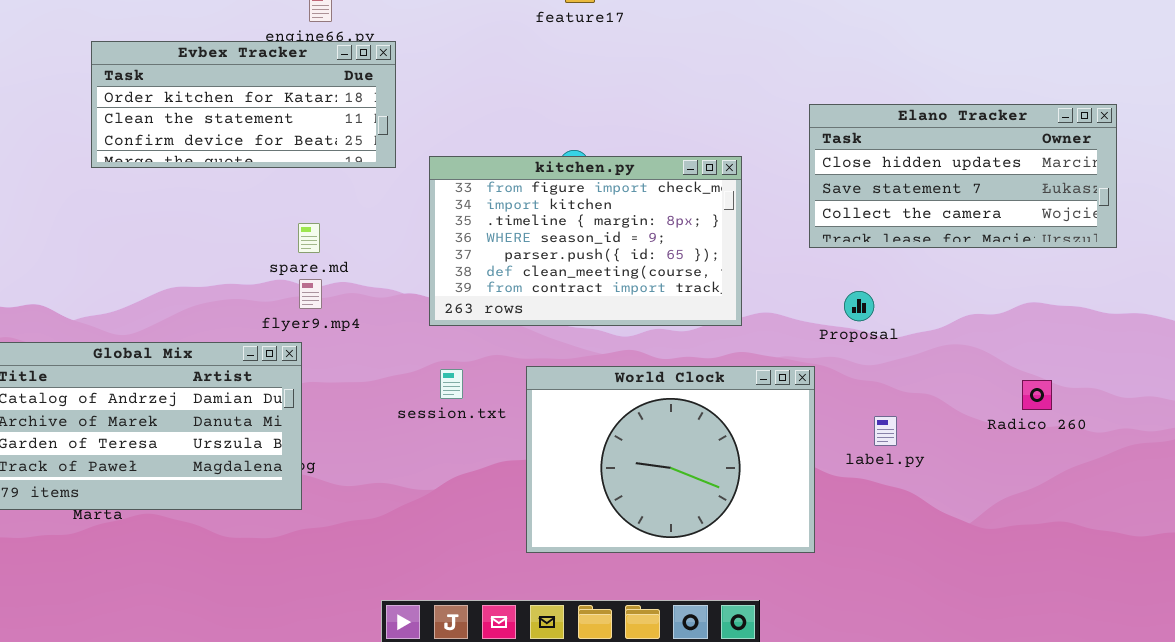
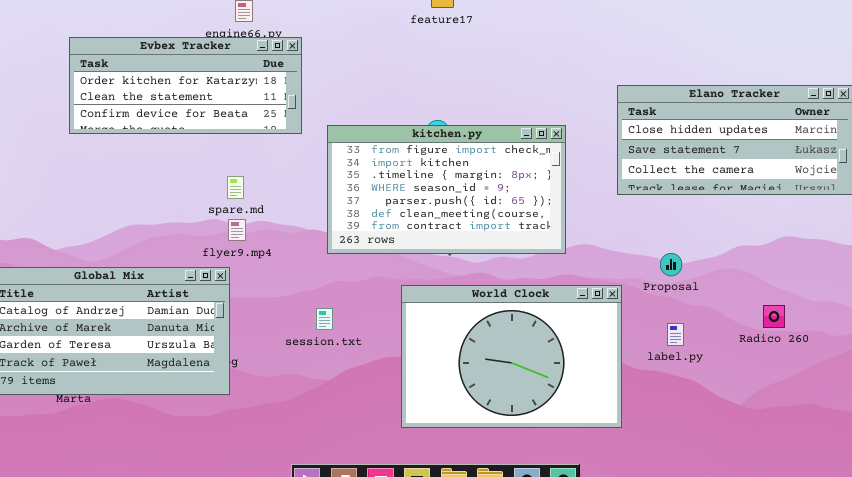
Proposal: [844,291,874,321] -> [660,253,682,276], moved
session.txt: [440,369,463,399] -> [316,308,333,330], moved
Radico 260: [1022,380,1052,410] -> [763,305,785,328], moved

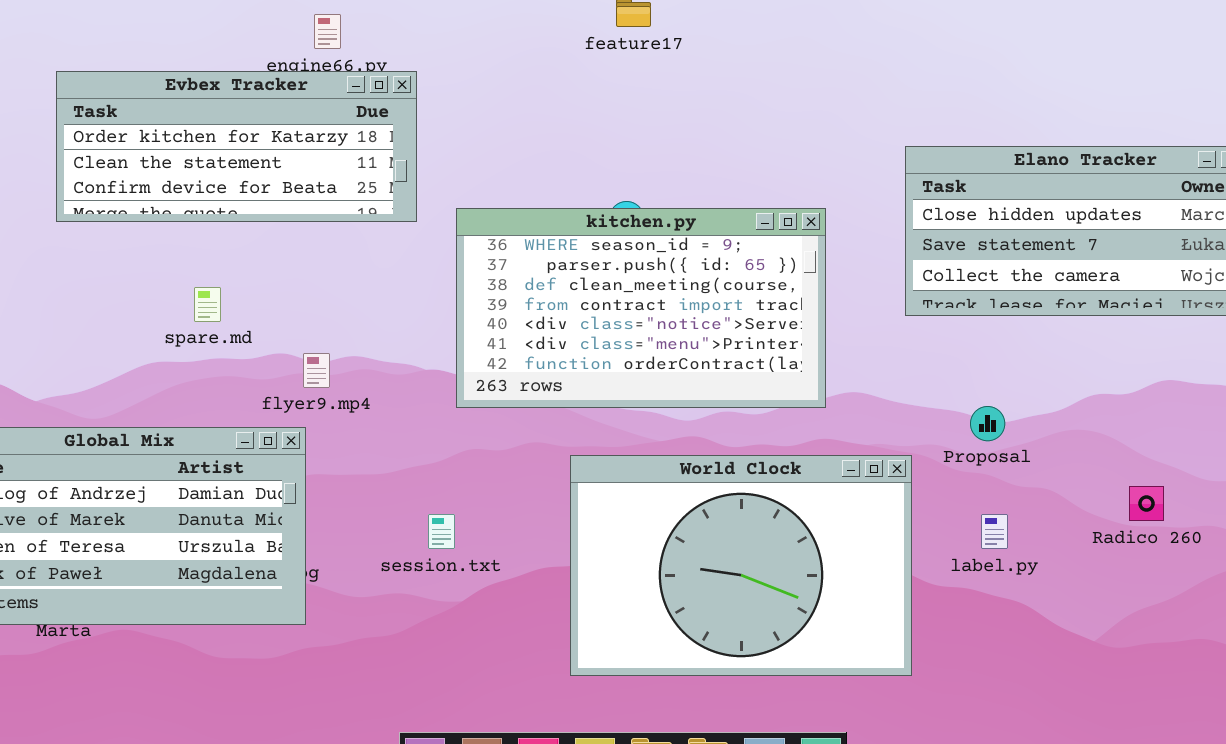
kitchen.py: [327,125,566,254] -> [456,208,826,408], scrolled down 3 rows
spare.md: [227,176,244,199] -> [194,287,221,322], moved
session.txt: [316,308,333,330] -> [428,514,455,549], moved

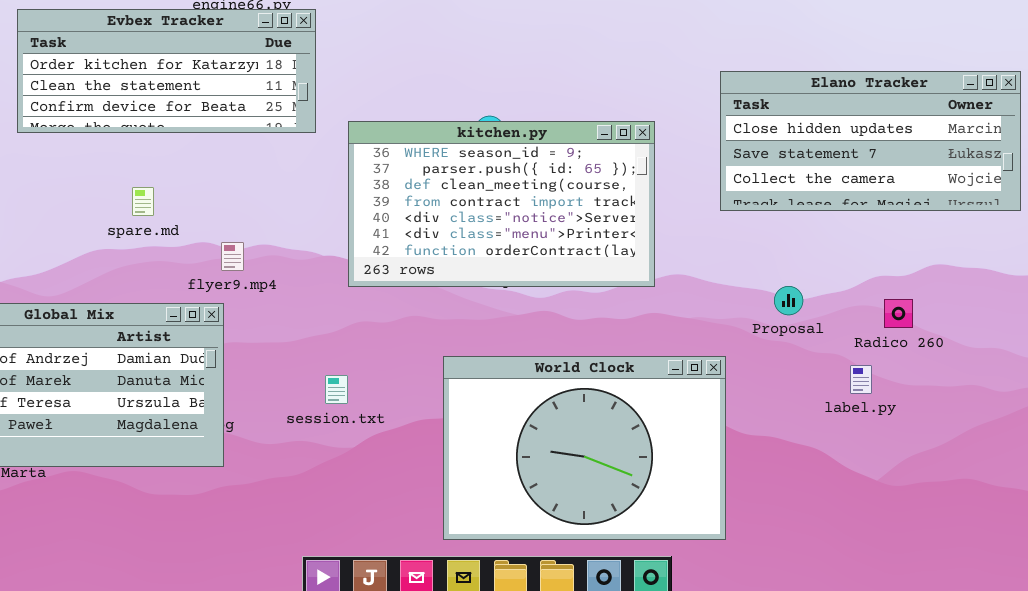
World Clock: [570,455,912,676] -> [443,356,726,540], moved
Radico 260: [1129,486,1164,521] -> [884,299,913,328], moved
label.py: [981,514,1008,549] -> [850,365,872,394], moved

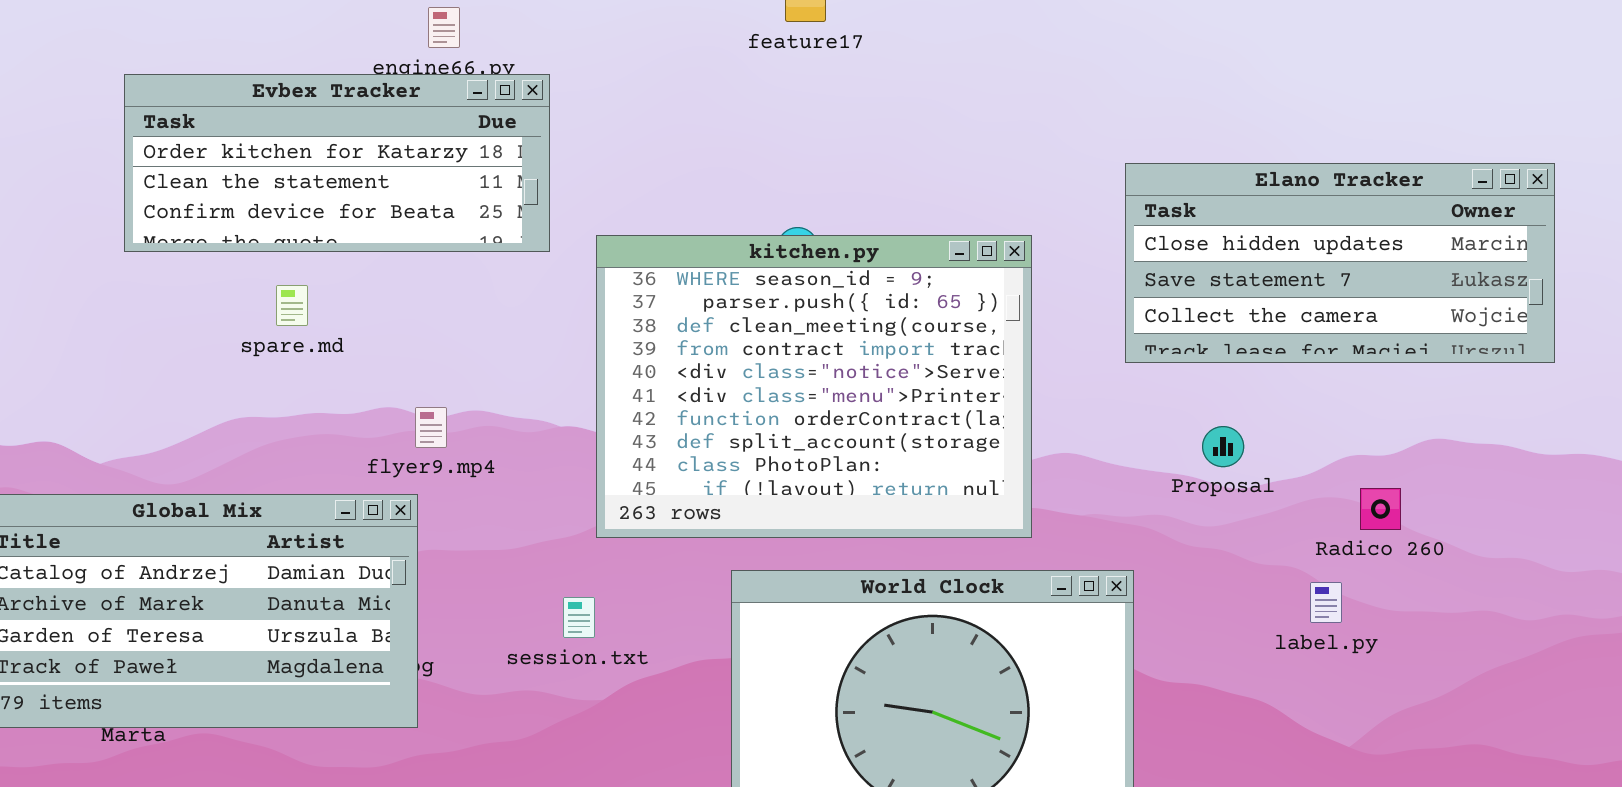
kitchen.py: [348,121,655,287] -> [596,235,1032,538], resized
spare.md: [132,187,154,216] -> [276,285,308,326], moved
Proposal: [774,286,803,315] -> [1202,426,1244,467], moved

